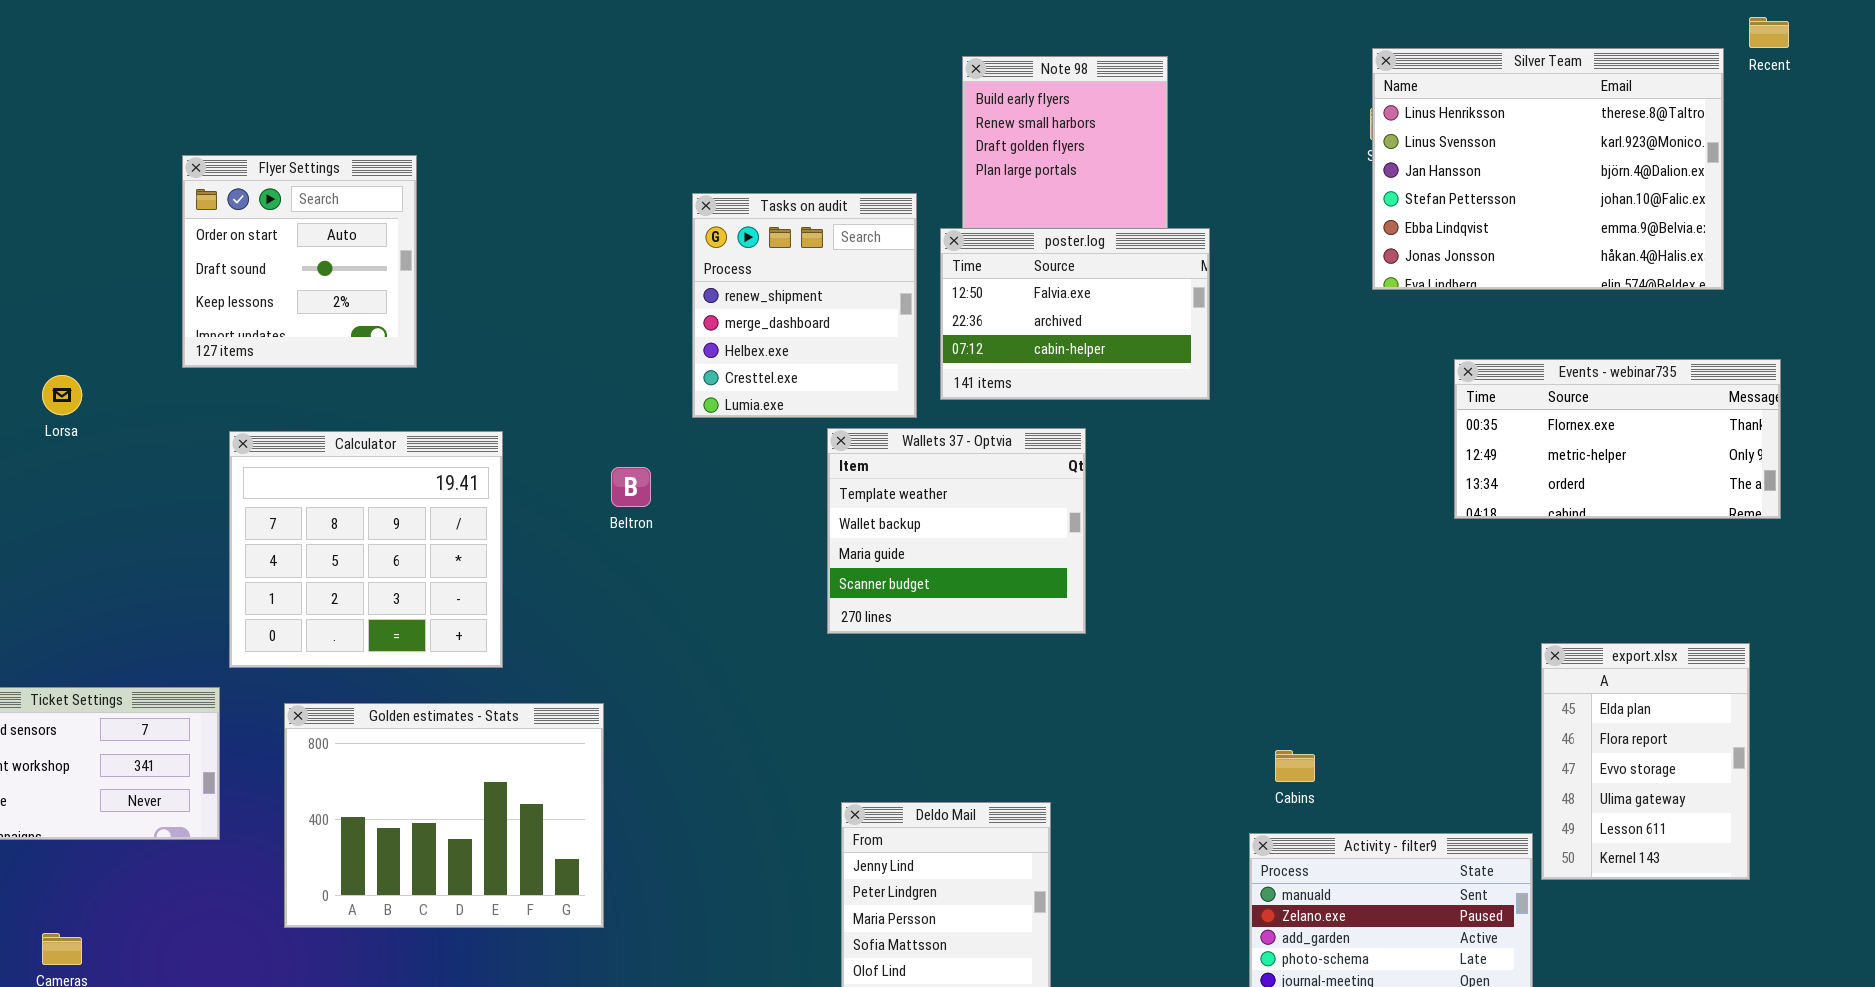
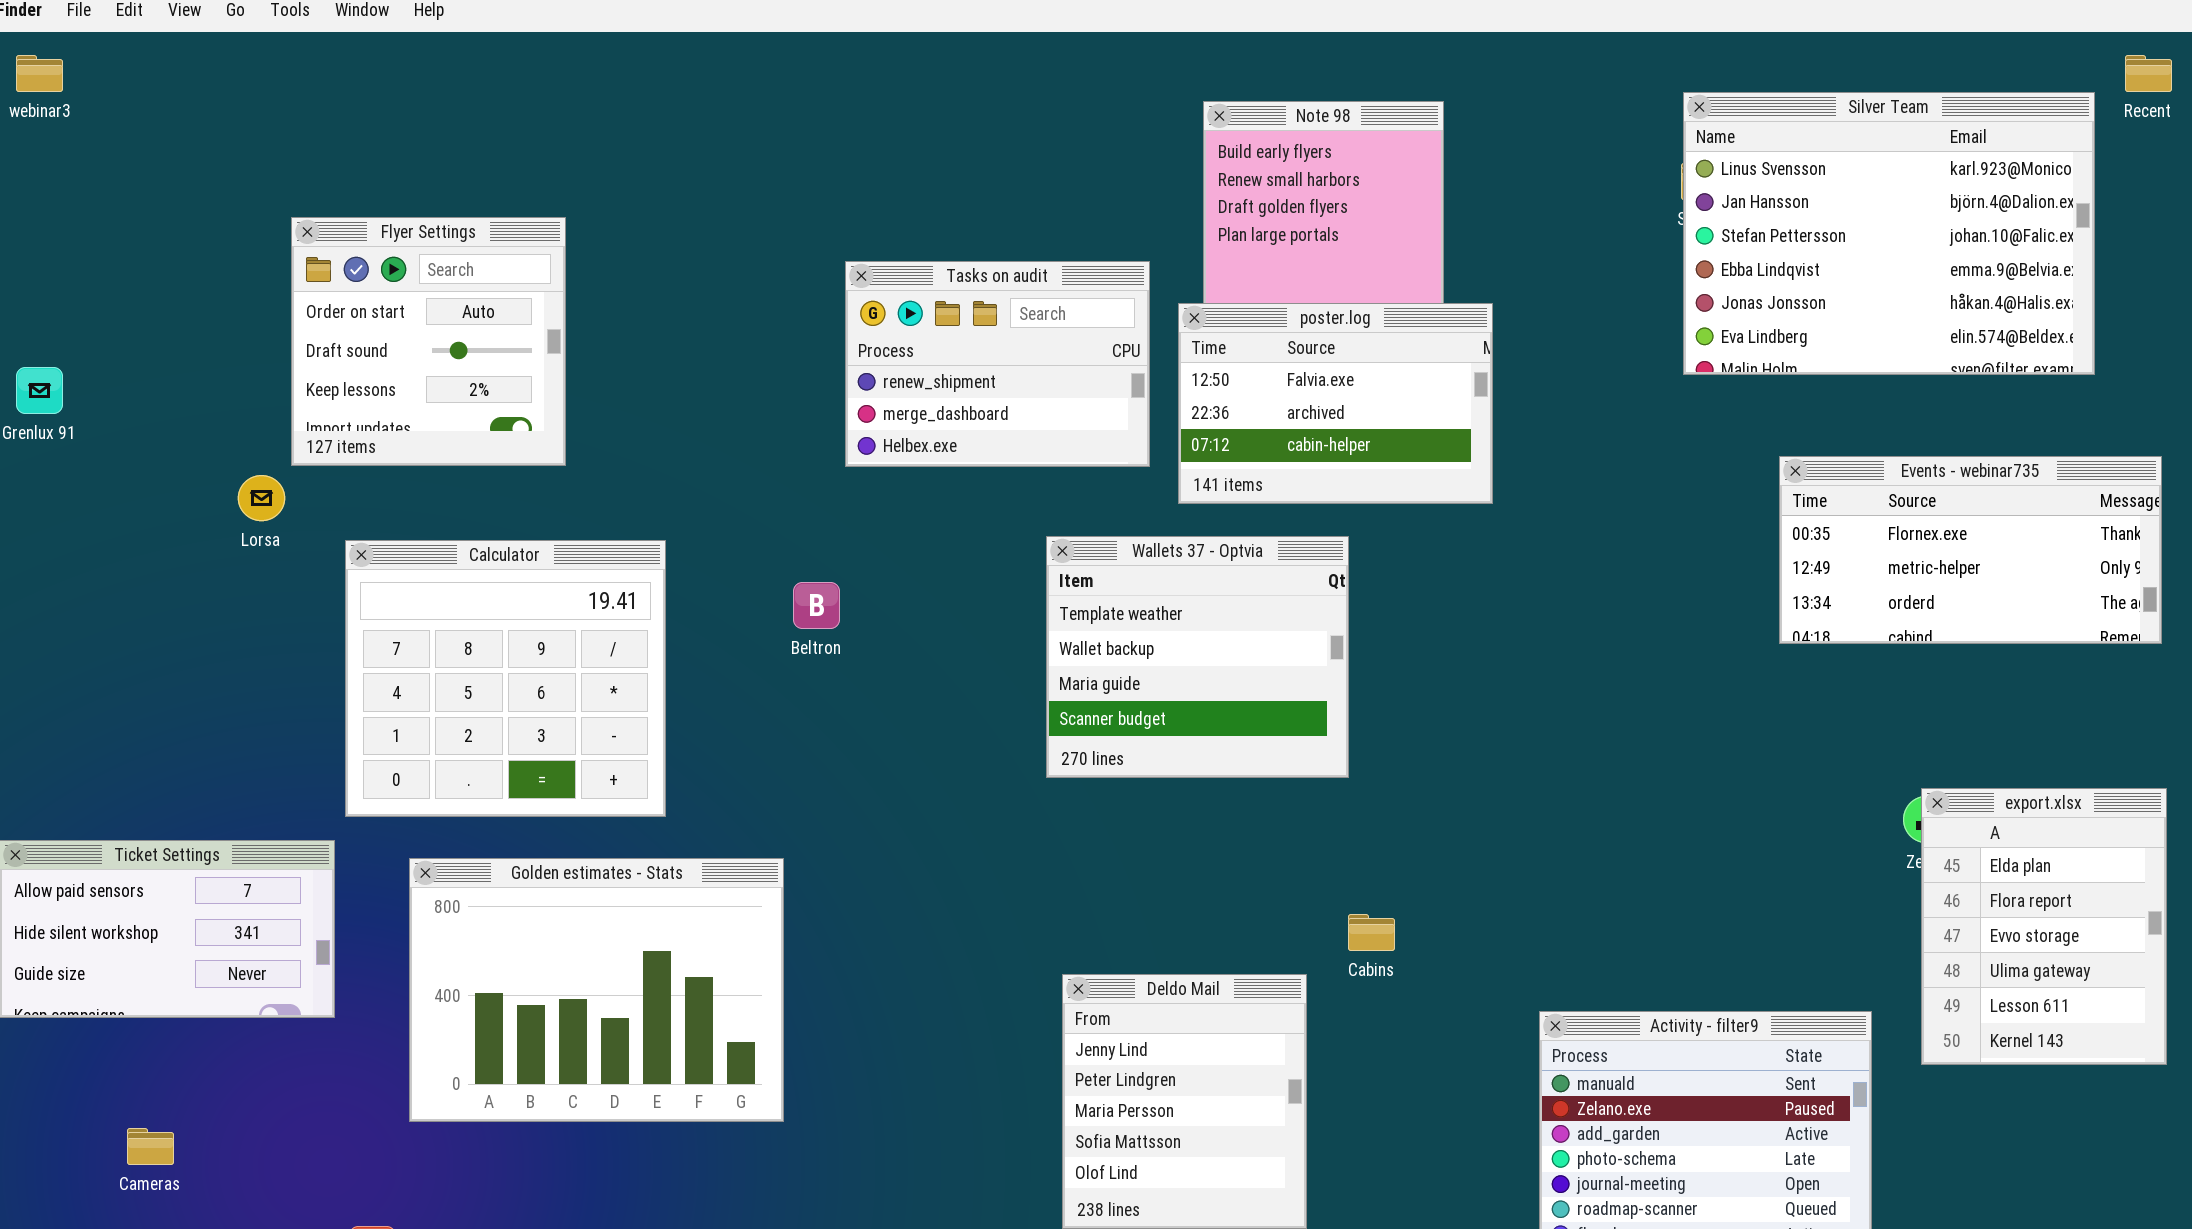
Silver Team: [1372,48,1724,290] -> [1683,92,2095,375], scrolled down 1 row
Tasks on audit: [692,193,917,418] -> [845,261,1150,467], resized
Lorsa: [42,375,82,415] -> [238,475,285,521], moved
export.xlsx: [1541,643,1750,880] -> [1921,788,2167,1065], moved
Cabins: [1275,750,1315,782] -> [1348,914,1395,951], moved

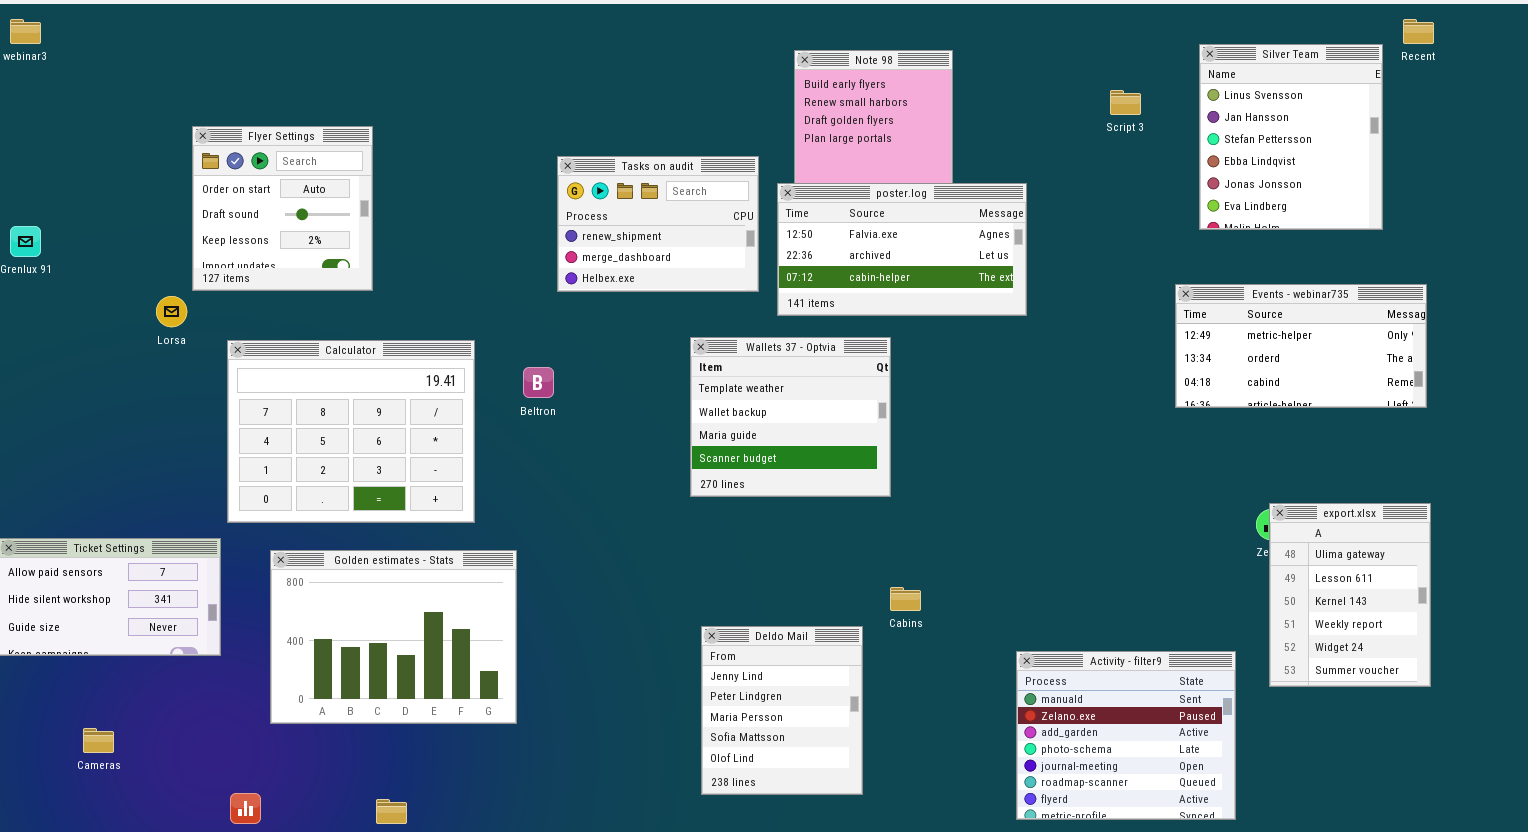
Silver Team: [1683,92,2095,375] -> [1199,44,1383,230], resized
poster.log: [1178,303,1493,504] -> [777,183,1027,316], resized
Events - webinar735: [1779,456,2162,644] -> [1175,284,1427,408], scrolled down 1 row
Calculator: [345,540,666,817] -> [227,340,475,523], resized
export.xlsx: [1921,788,2167,1065] -> [1269,503,1431,687], scrolled down 3 rows

